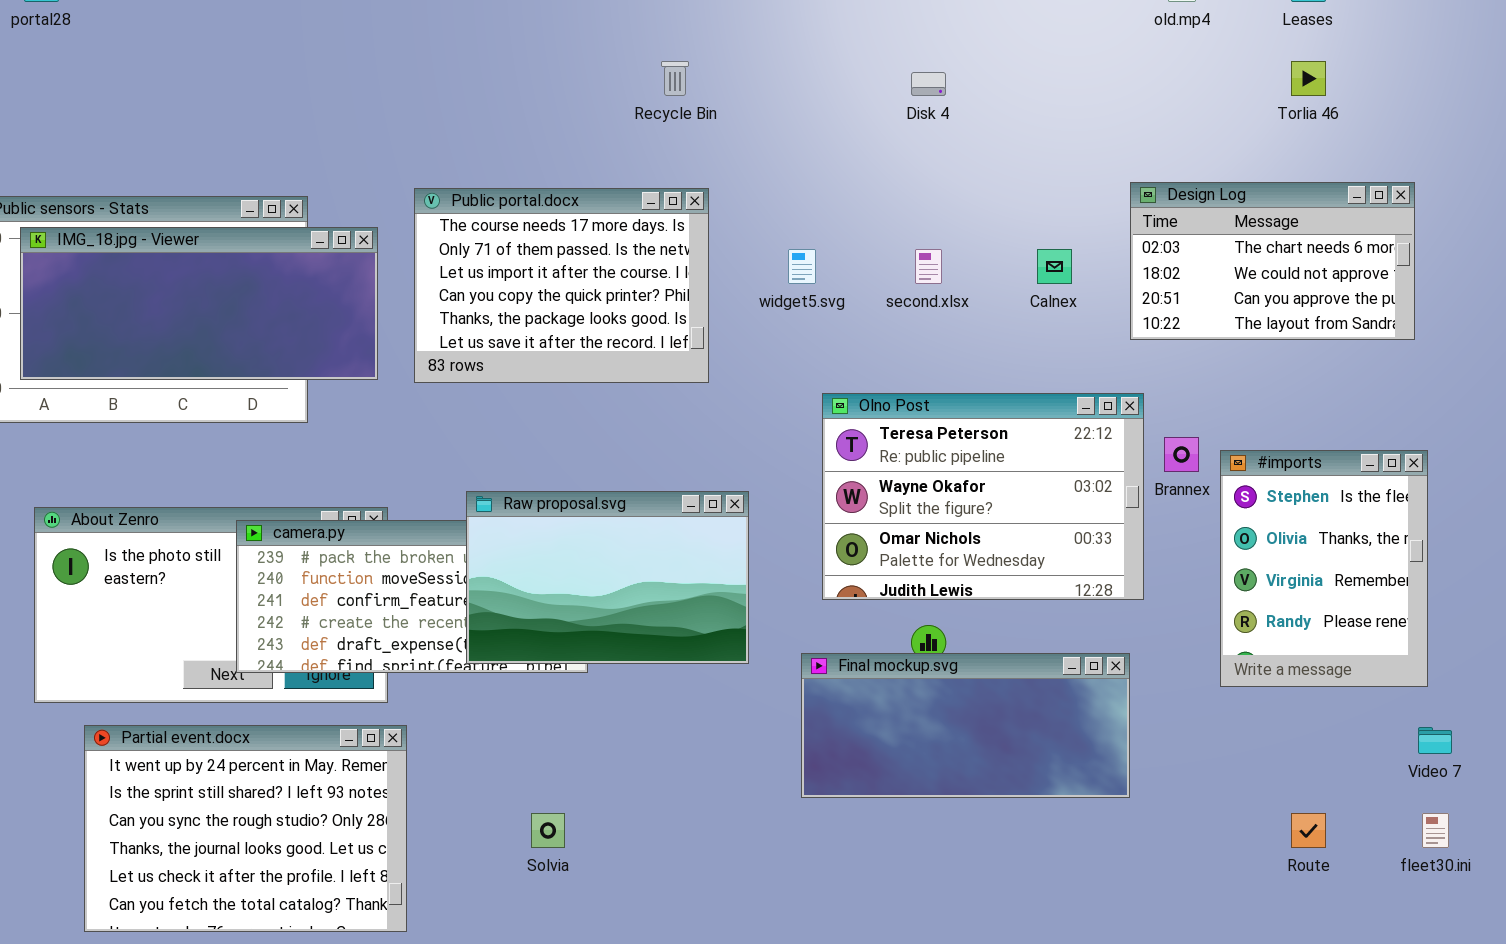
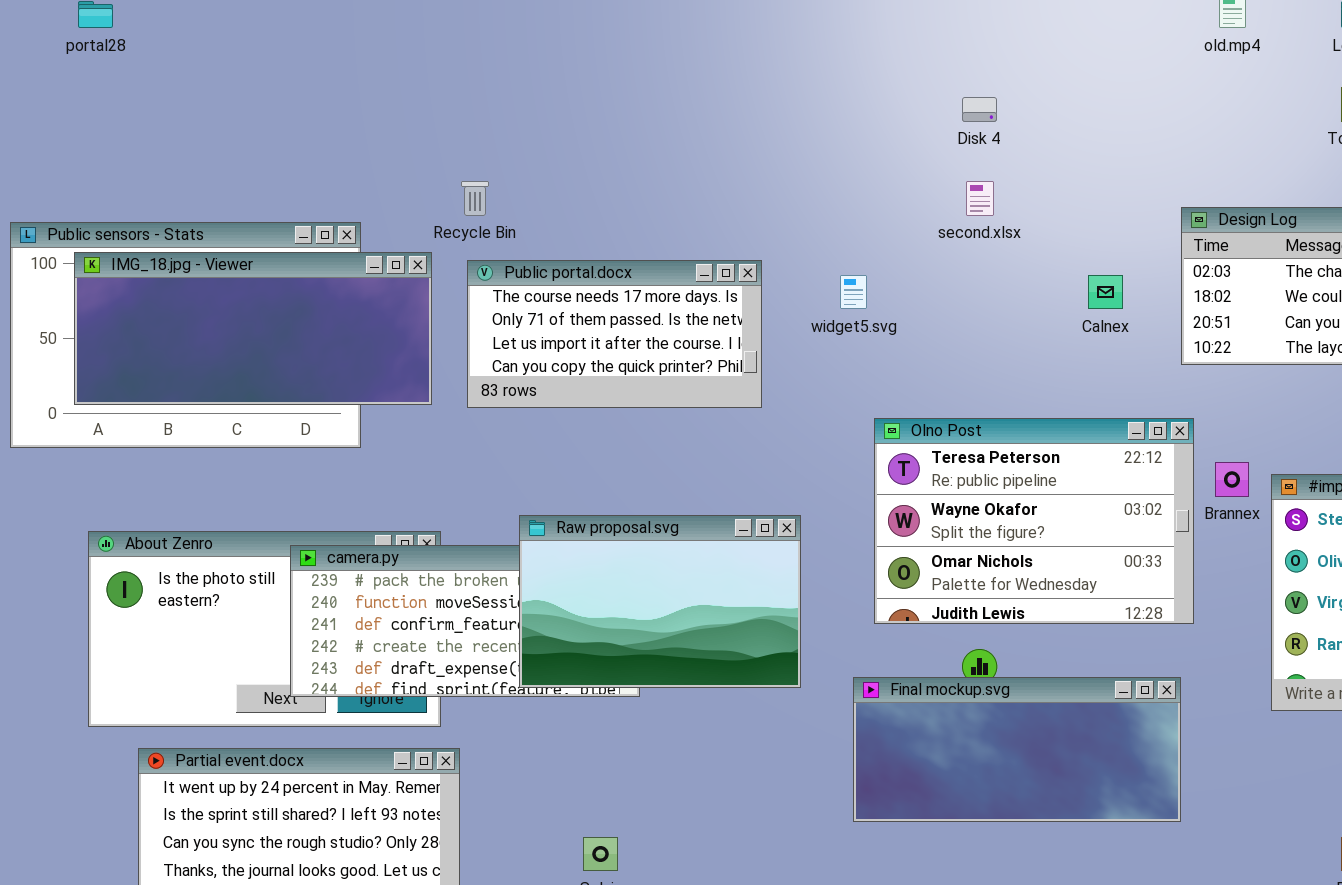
Recycle Bin: [661,61,689,96] -> [461,181,489,216], moved
Public portal.docx: [414,188,709,383] -> [467,260,762,408], resized
second.xlsx: [915,249,942,284] -> [966,181,994,216], moved

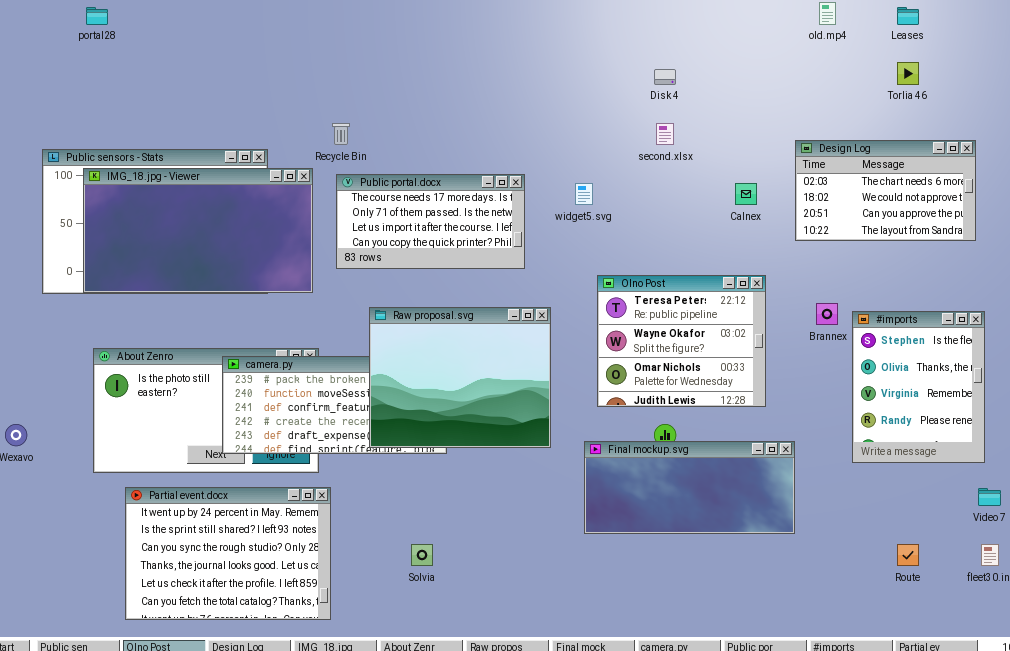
IMG_18.jpg - Viewer: [74,252,432,405] -> [83,168,313,293], resized
Olno Post: [874,418,1194,624] -> [597,275,766,407], resized
Raw proposal.svg: [519,515,801,688] -> [369,307,551,448], resized

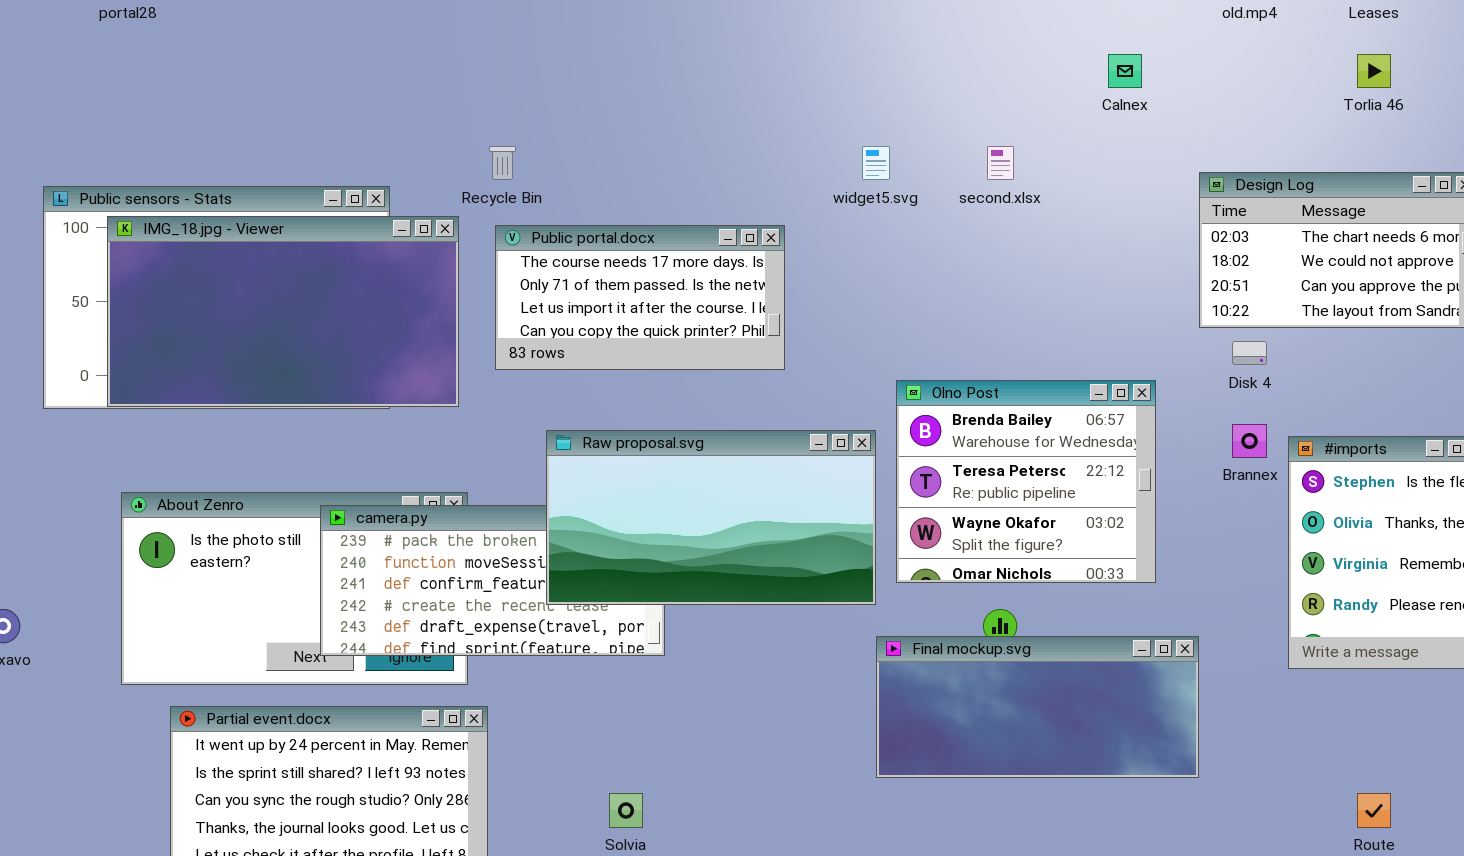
Disk 4: [654,69,676,85] -> [1232,341,1267,365], moved
widget5.svg: [575,183,593,205] -> [862,146,890,180], moved
Calnex: [735,183,757,205] -> [1108,54,1142,88], moved
Olno Post: [597,275,766,407] -> [896,380,1156,583], scrolled up 1 row
Raw proposal.svg: [369,307,551,448] -> [546,430,876,605], resized

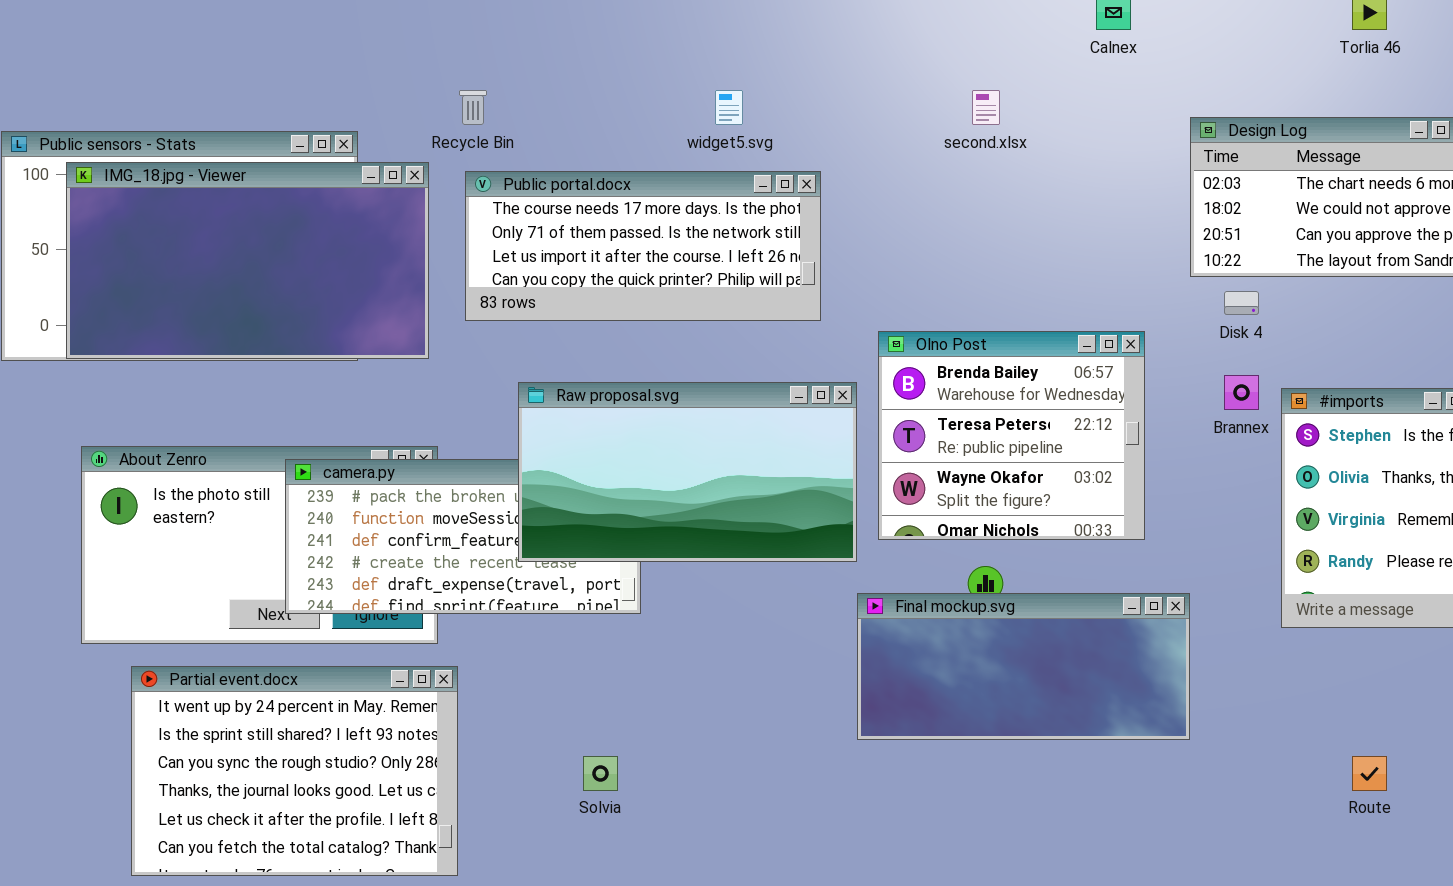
widget5.svg: [862,146,890,180] -> [715,90,743,125], moved
Public portal.docx: [495,225,785,370] -> [465,171,821,321], resized

